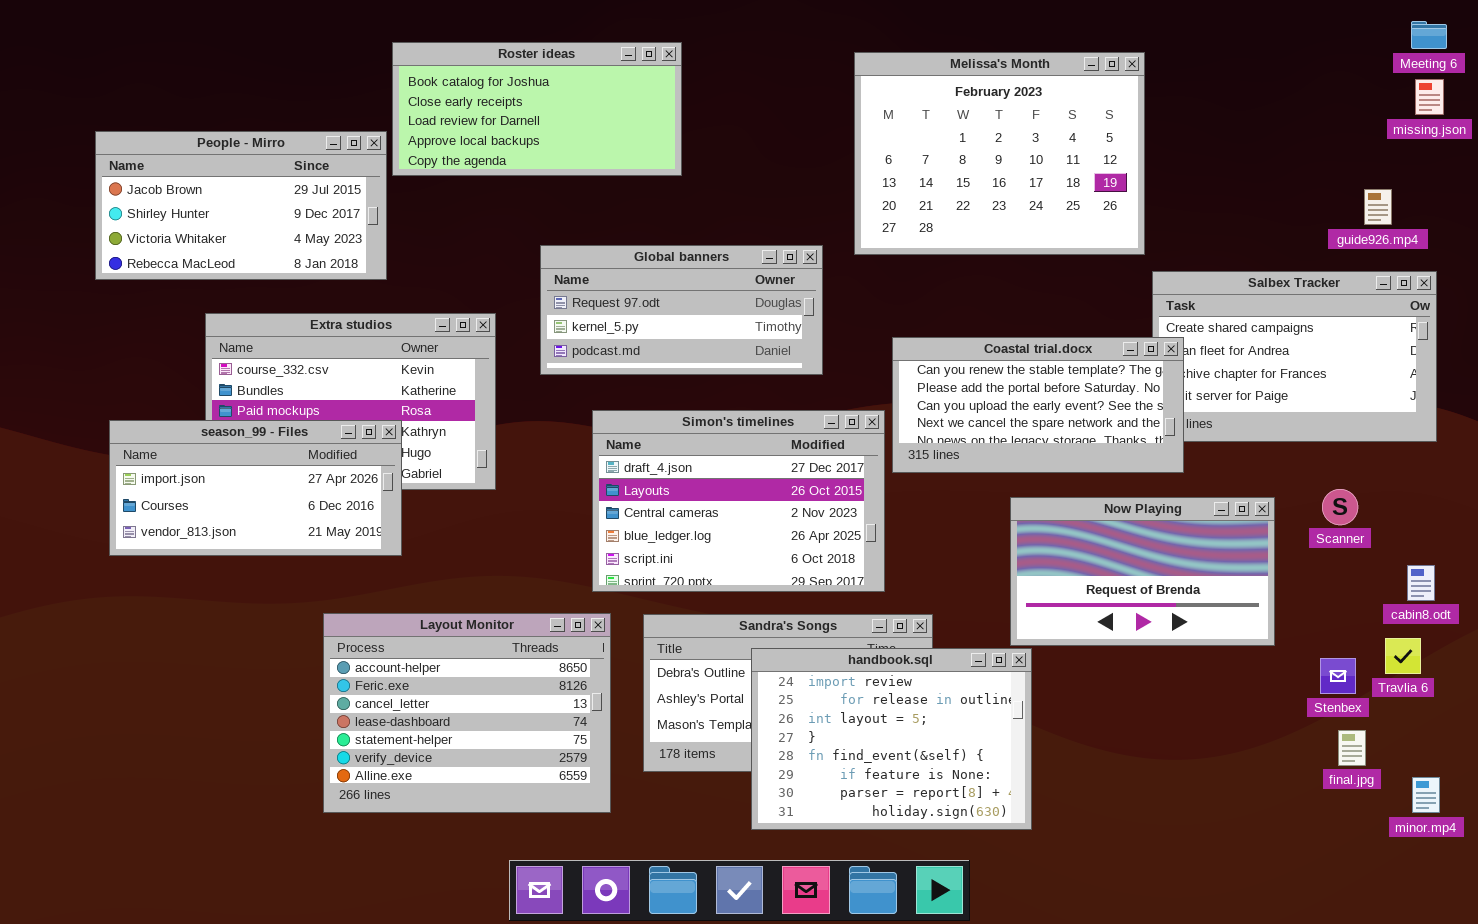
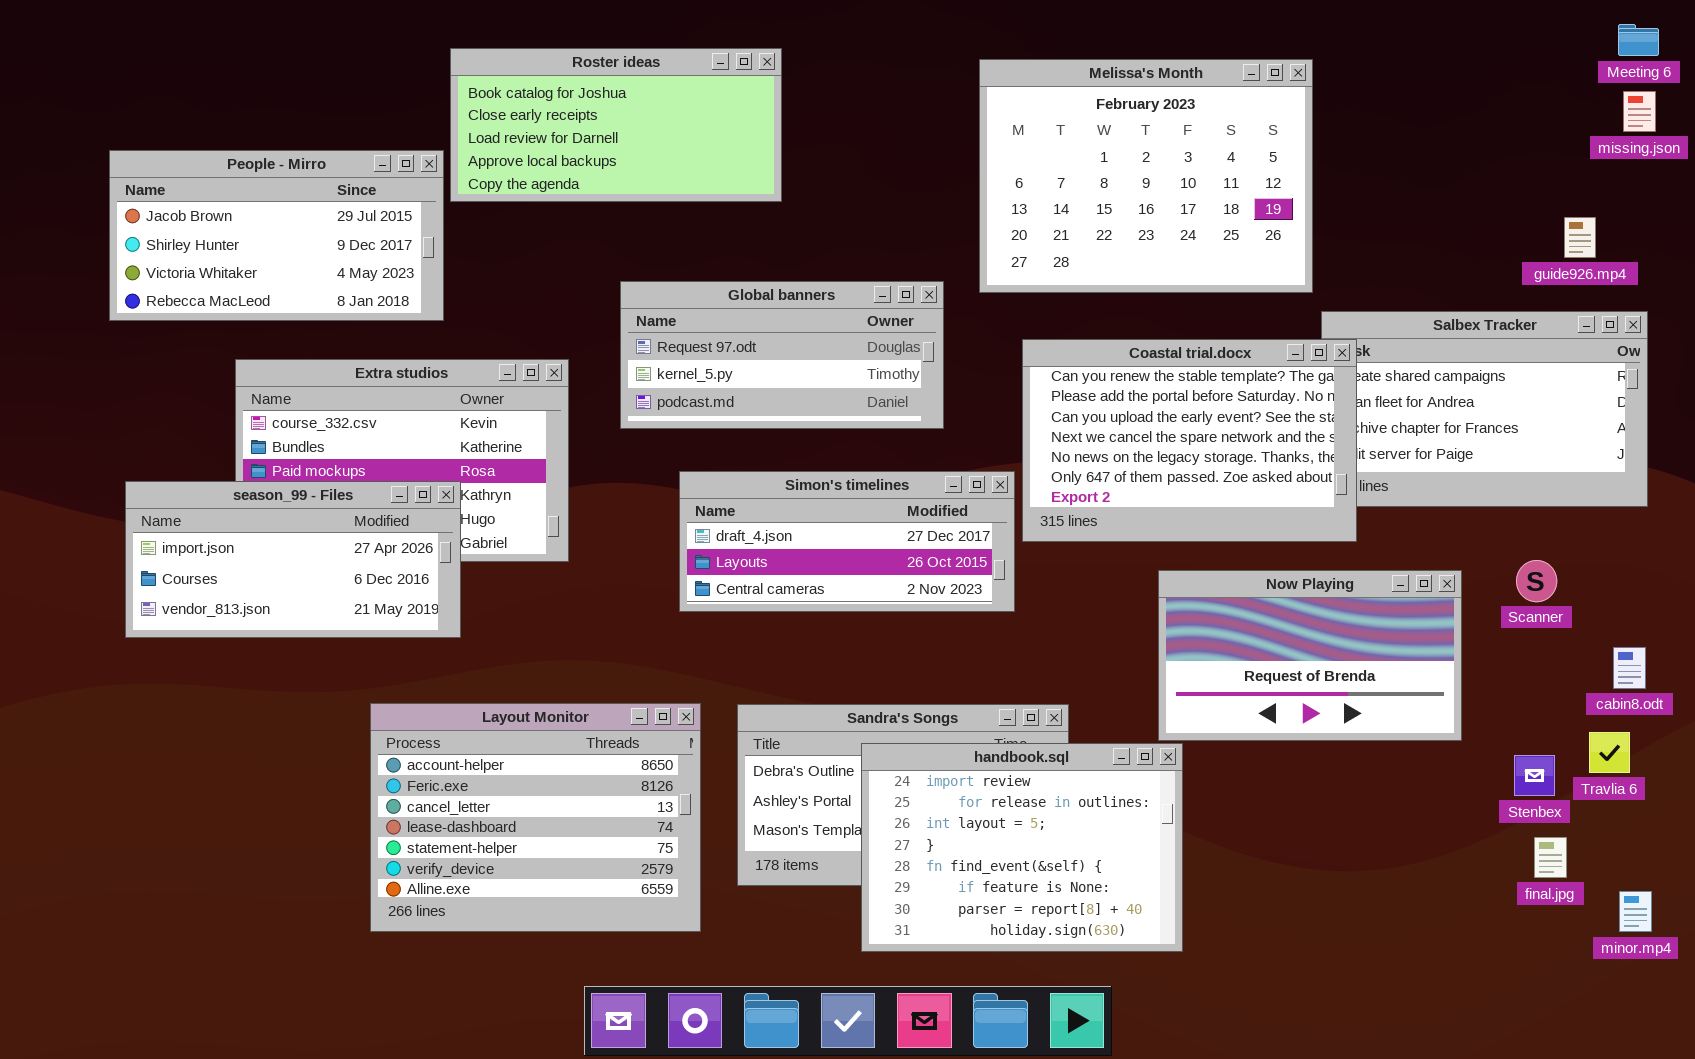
Coastal trial.docx: [892,337,1184,473] -> [1022,339,1357,542], resized
Simon's timelines: [592,410,885,592] -> [679,471,1015,612], resized

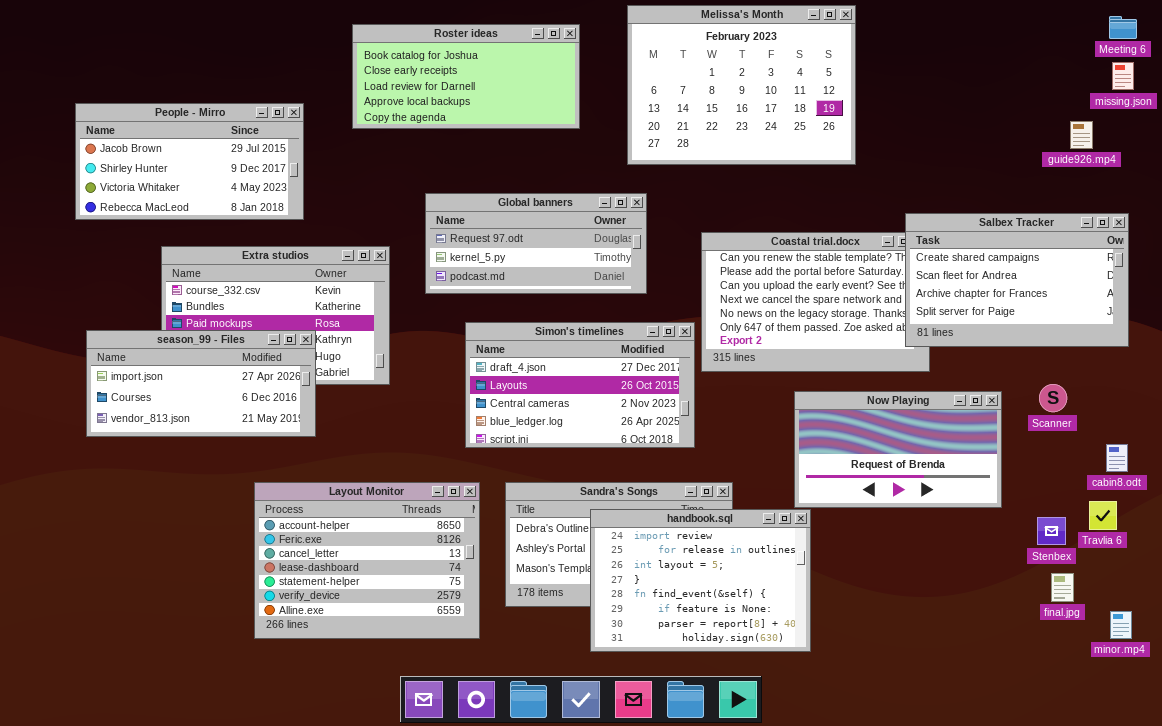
Roster ideas: [450,48,782,202] -> [352,24,580,129], moved
Melissa's Month: [979,59,1313,293] -> [627,5,856,165], moved
guide926.mp4: [1564,217,1596,258] -> [1070,121,1093,149], moved
Salbex Tracker: [1321,311,1648,507] -> [905,213,1129,347], raised
Simon's timelines: [679,471,1015,612] -> [465,322,695,448], resized

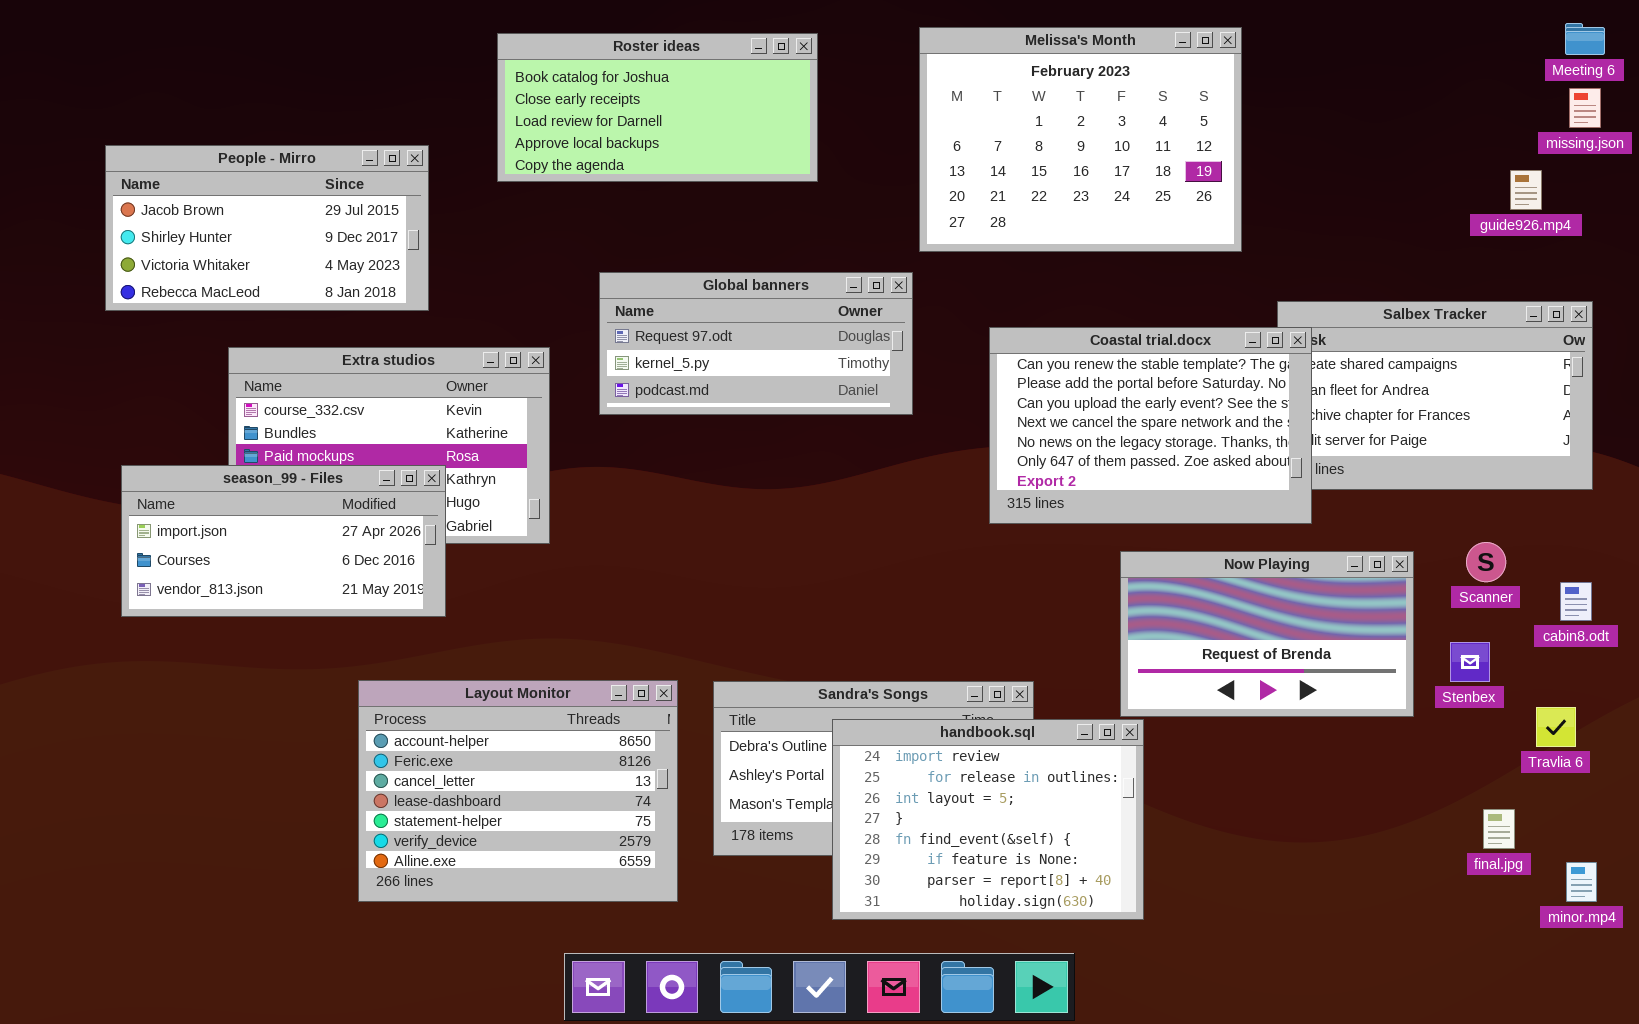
Melissa's Month: [627,5,856,165] -> [919,27,1242,252], moved
Coastal trial.docx: [701,232,930,372] -> [989,327,1312,524], raised
Simon's timelines: [465,322,695,448] -> none, closed
cabin8.odt: [1106,444,1128,472] -> [1560,582,1592,621], moved
Stenbex: [1037,517,1066,545] -> [1450,642,1490,682], moved

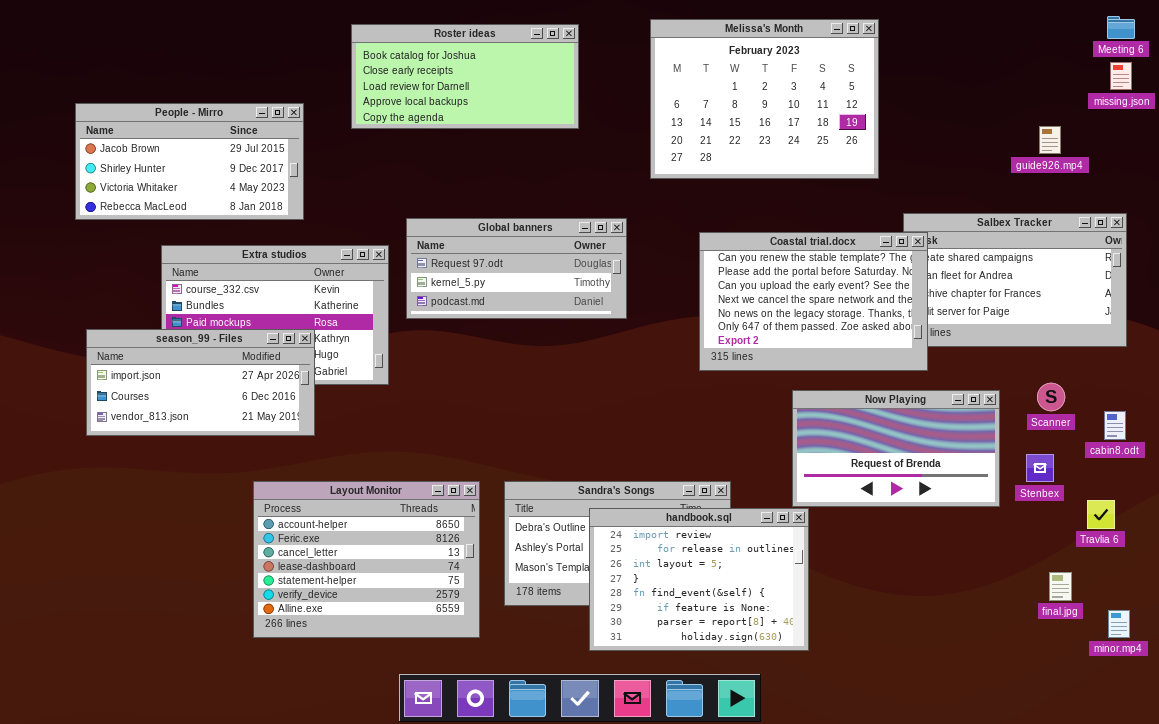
guide926.mp4: [1510,170,1542,210] -> [1039,126,1061,154], moved
Global banners: [599,272,913,415] -> [406,218,627,319], moved

